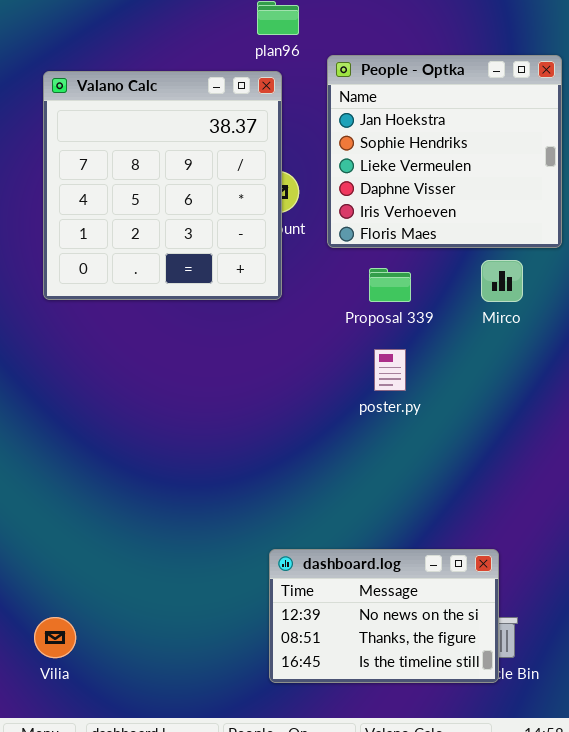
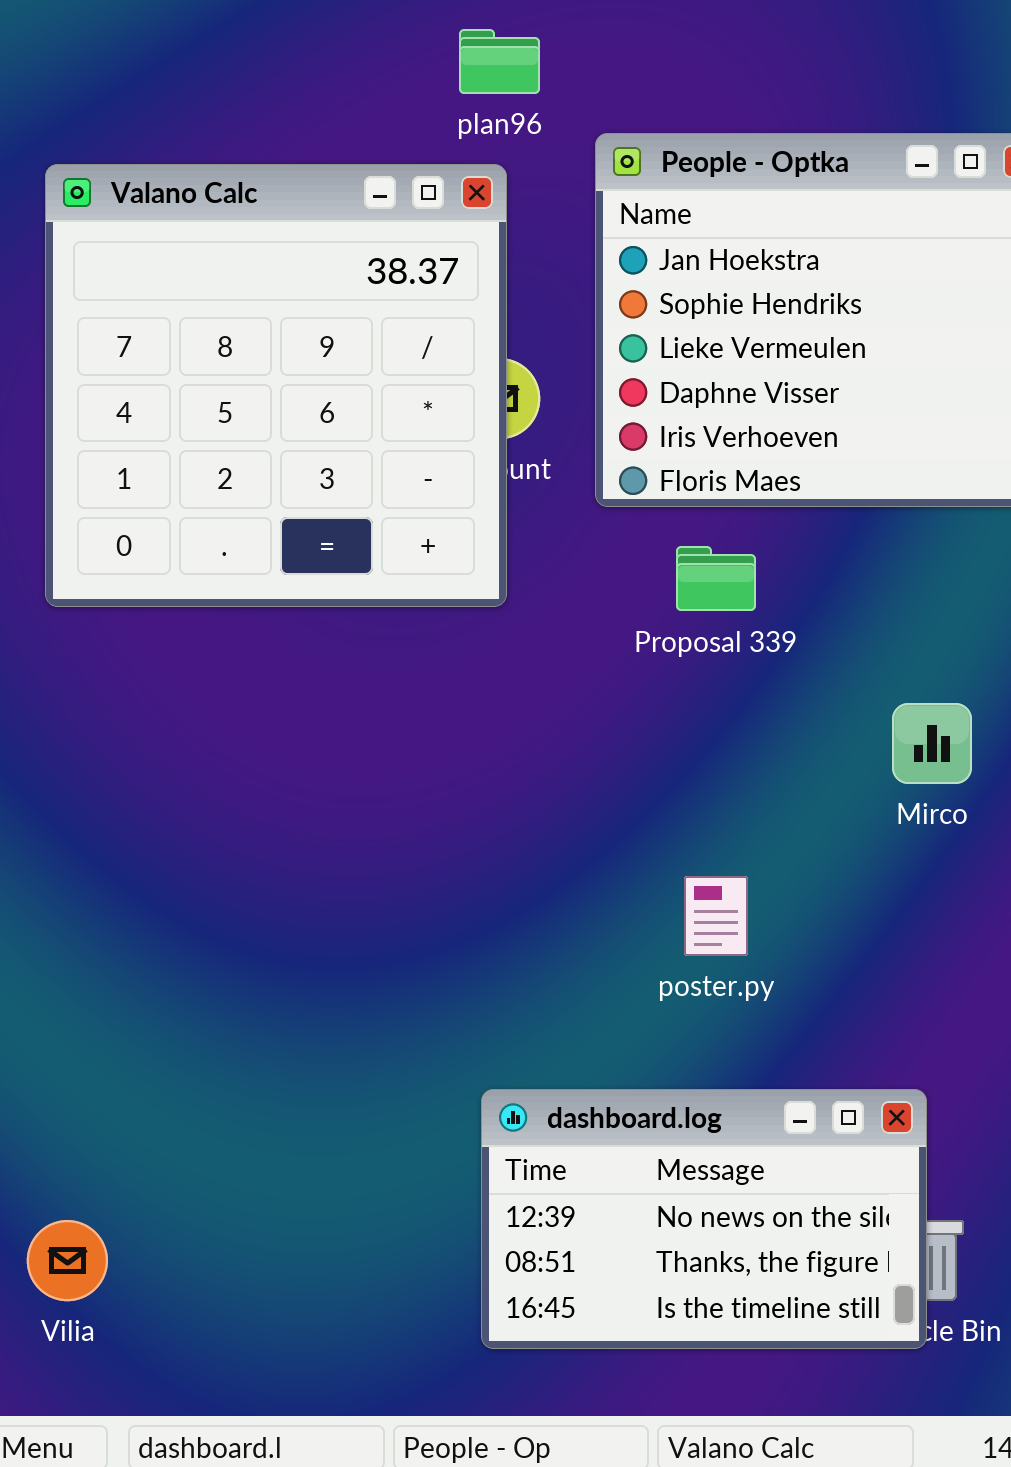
Mirco: [481,260,523,302] -> [892,703,972,784], moved
poster.py: [374,349,406,391] -> [684,876,748,956], moved

